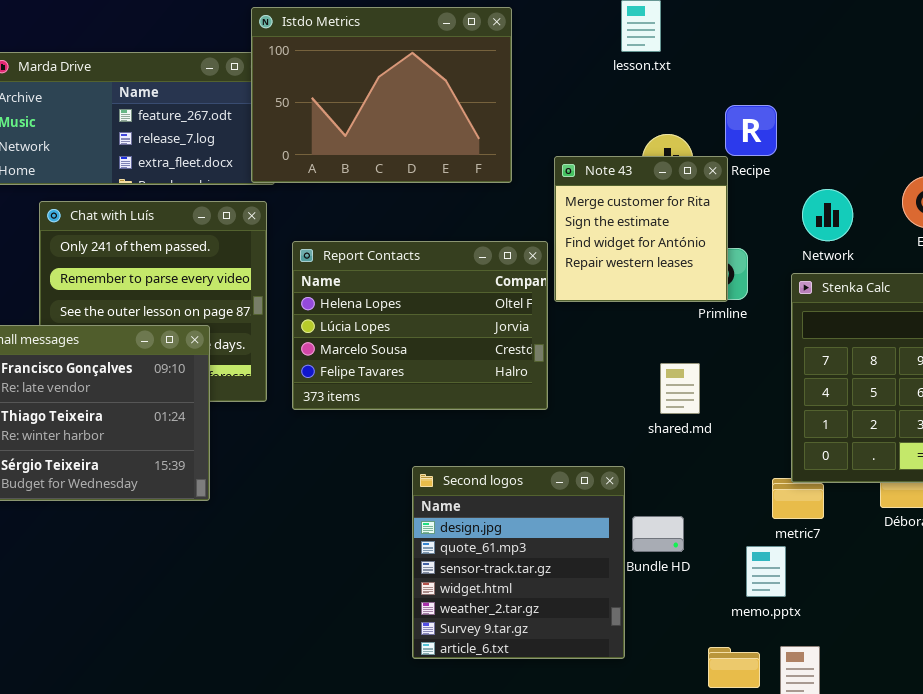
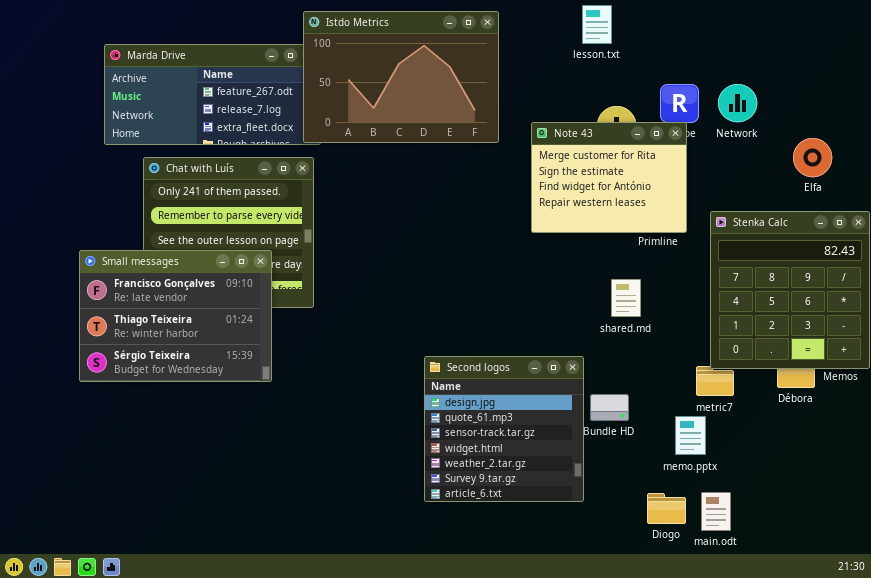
Note 43: [554,156,728,302] -> [531,122,687,233], resized
Network: [802,189,853,241] -> [718,84,757,122], moved
Report Contacts: [292,241,548,410] -> none, closed

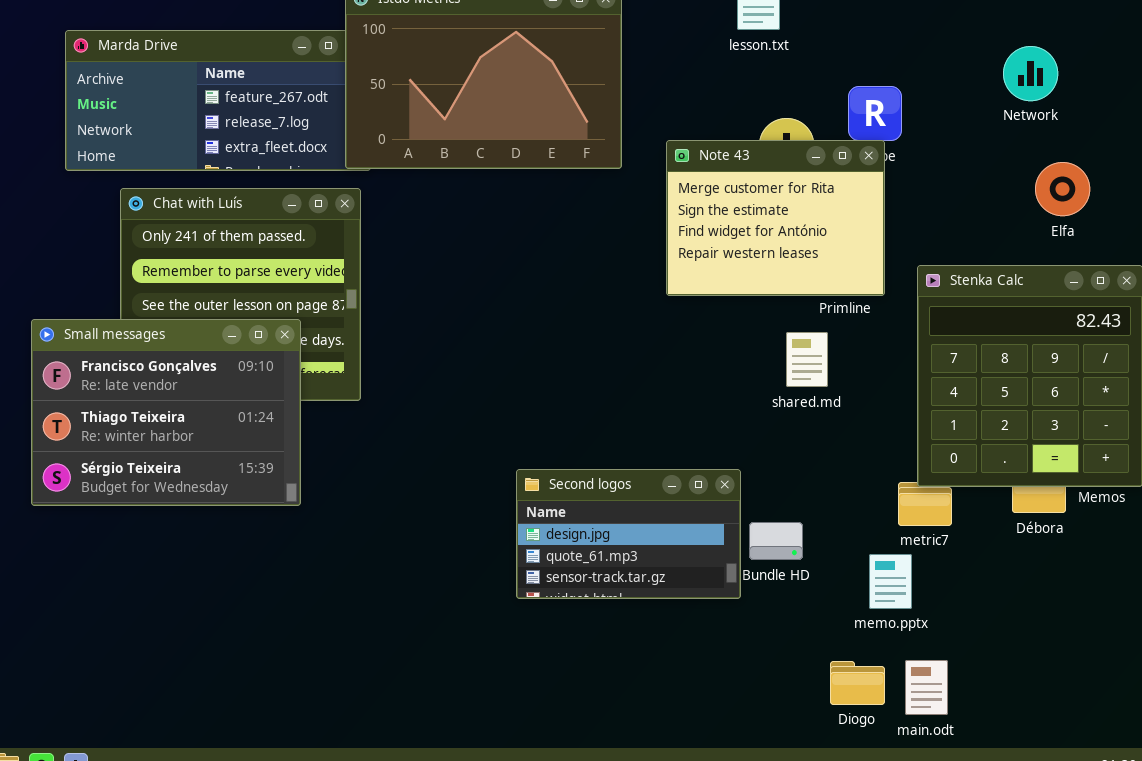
Network: [718,84,757,122] -> [1003,46,1058,101], moved
shared.md: [611,279,641,317] -> [786,332,828,387], moved
Second logos: [424,356,584,502] -> [516,469,741,599], resized

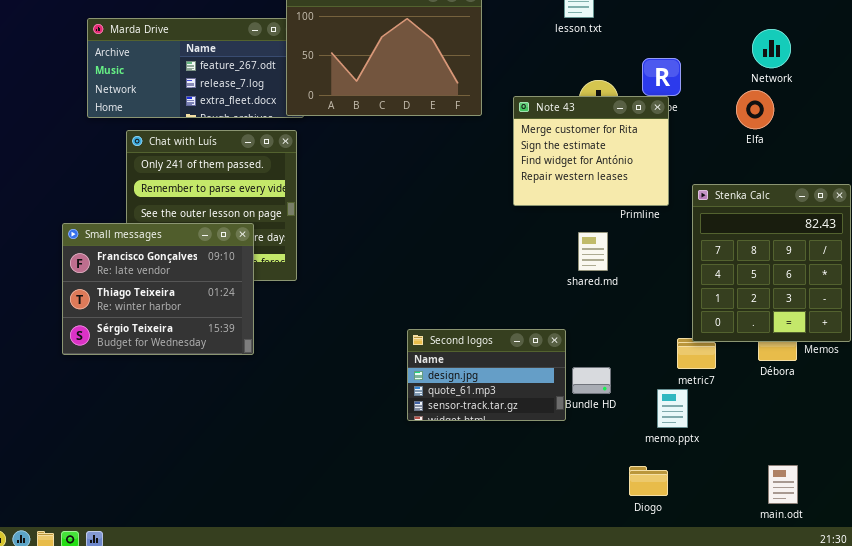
Elfa: [1035,162,1090,216] -> [736,90,774,129], moved
shared.md: [786,332,828,387] -> [578,232,608,271], moved
main.odt: [905,660,948,715] -> [768,465,798,504], moved

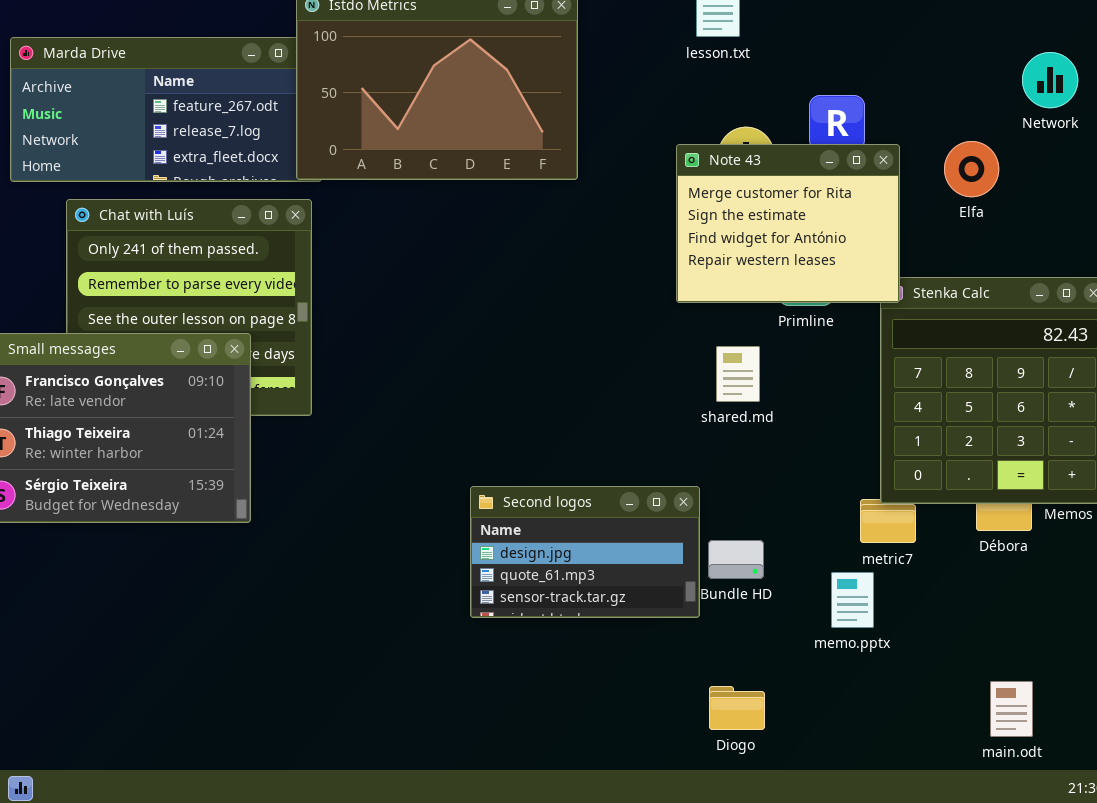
Network: [752,29,791,68] -> [1022,52,1078,108], moved
Note 43: [513,96,669,206] -> [676,144,900,303], moved
Diogo: [629,466,668,496] -> [709,686,765,730], moved

